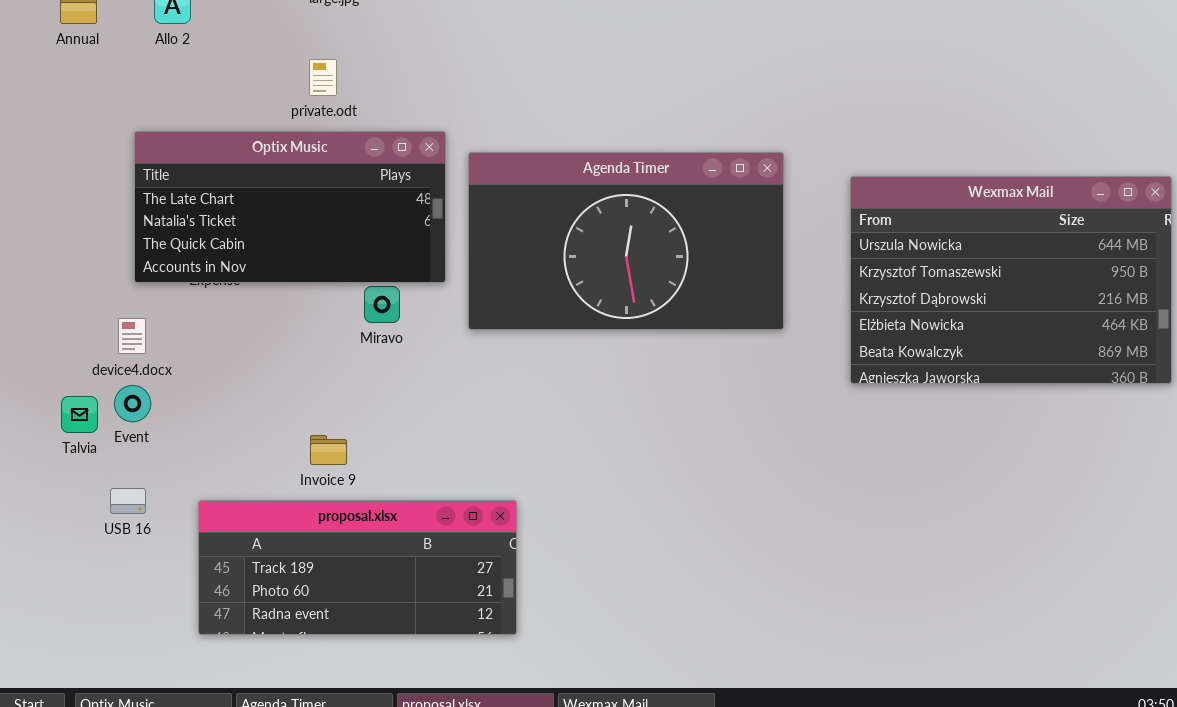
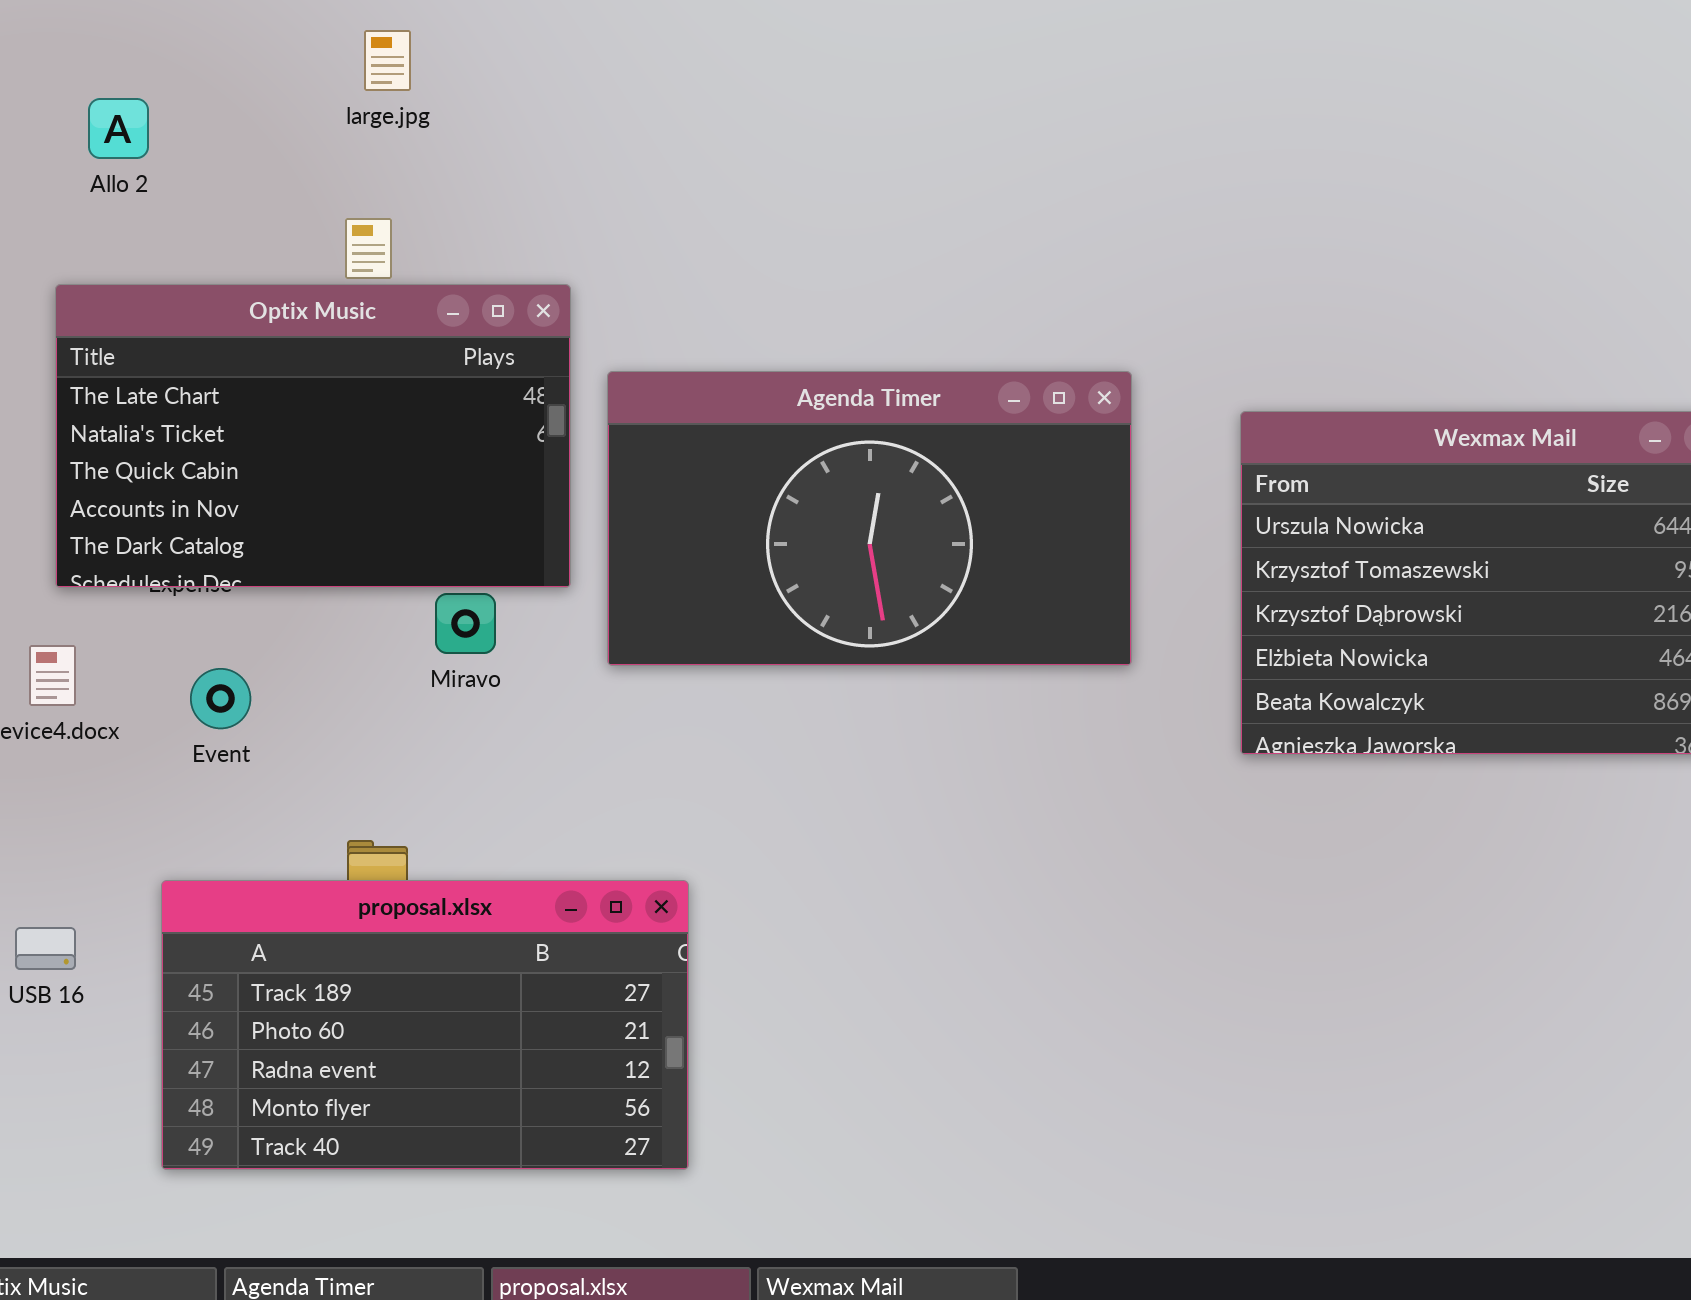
Optix Music: [134,131,446,283] -> [55,284,571,588], resized
Event: [114,385,151,422] -> [190,668,251,729], moved
proposal.xlsx: [198,500,517,635] -> [161,880,689,1170], resized

